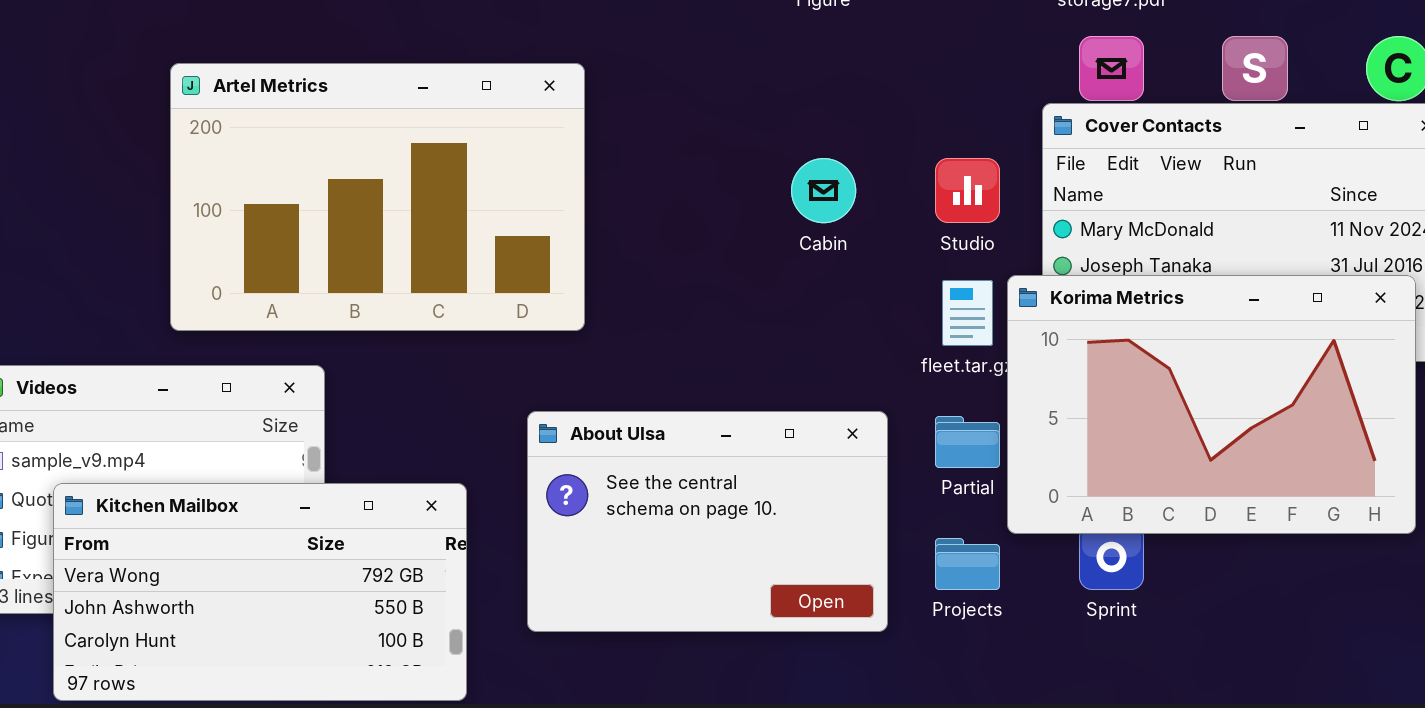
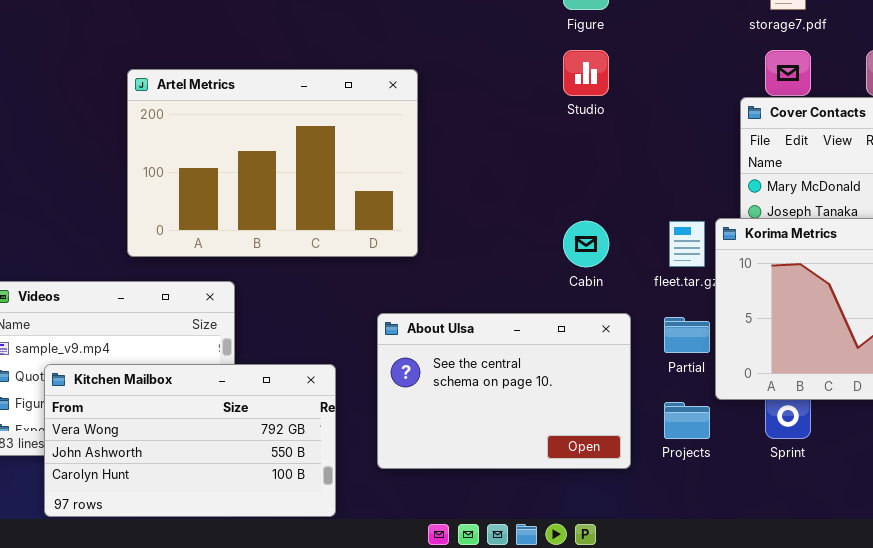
Cabin: [791,158,856,223] -> [563,221,609,267], moved
Studio: [935,158,1000,223] -> [563,50,609,96], moved

